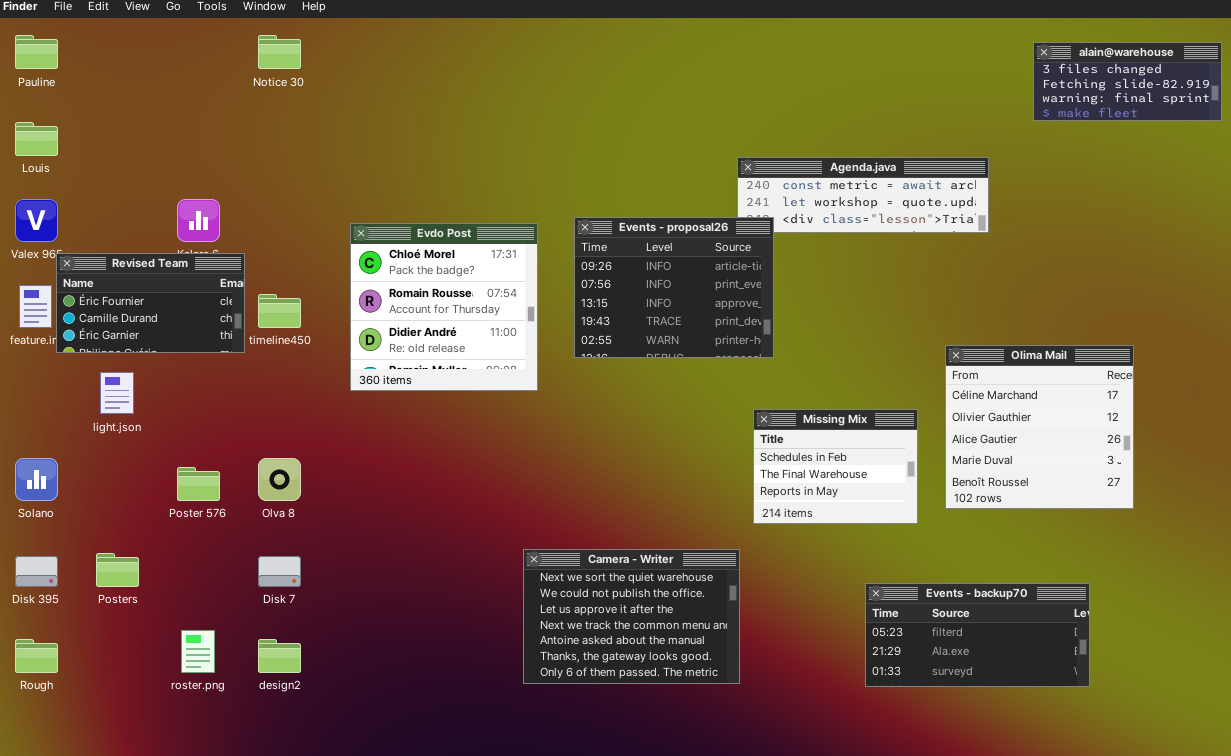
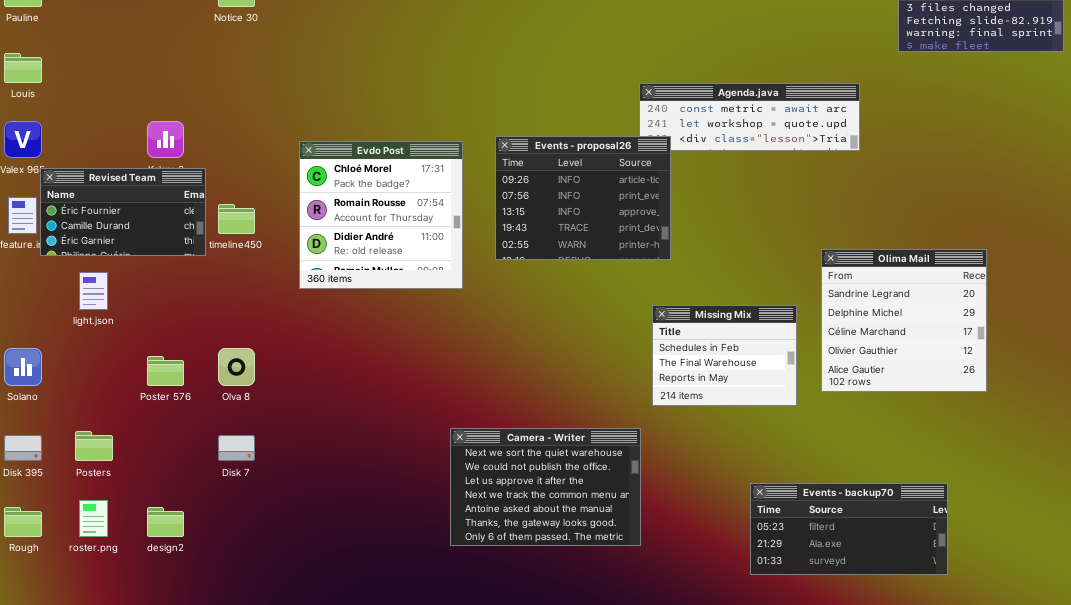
Olima Mail: [945,345,1134,509] -> [821,249,987,392], scrolled up 2 rows
Events - backup70: [865,583,1090,687] -> [750,483,948,575], moved
roster.png: [181,630,215,673] -> [79,500,108,537], moved
design2: [258,639,301,673] -> [147,507,184,537], moved

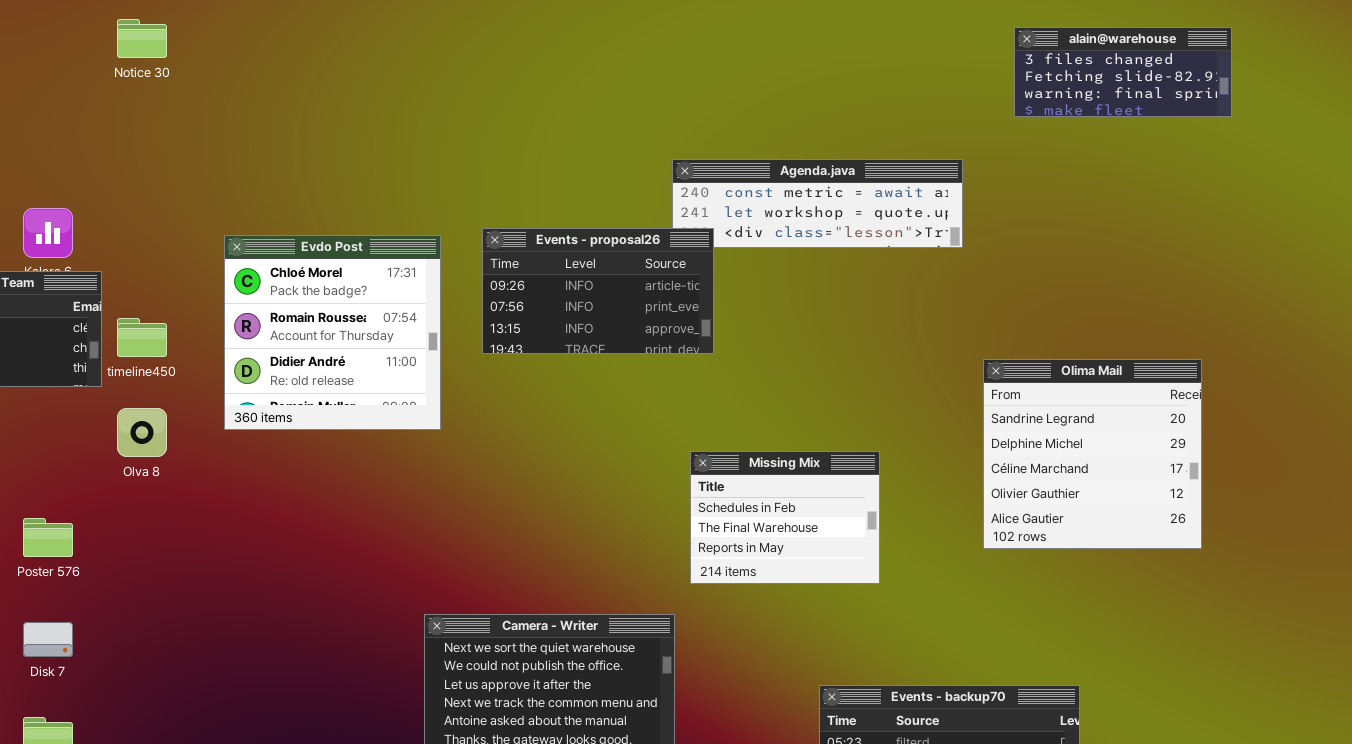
Events - proposal26: [495,136,671,260] -> [482,228,714,354], resized
Olima Mail: [821,249,987,392] -> [983,359,1202,549], moved
Olva 8: [218,348,255,386] -> [117,408,167,457], moved
Disk 7: [218,435,255,461] -> [23,622,73,657], moved

